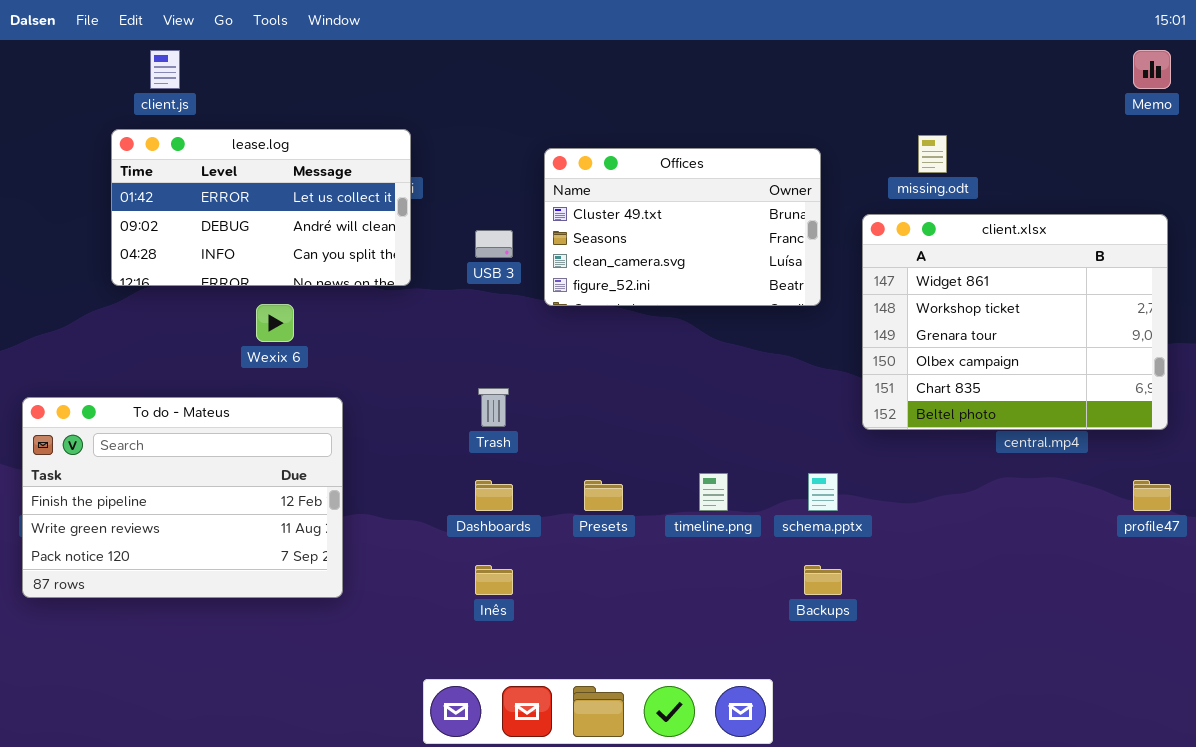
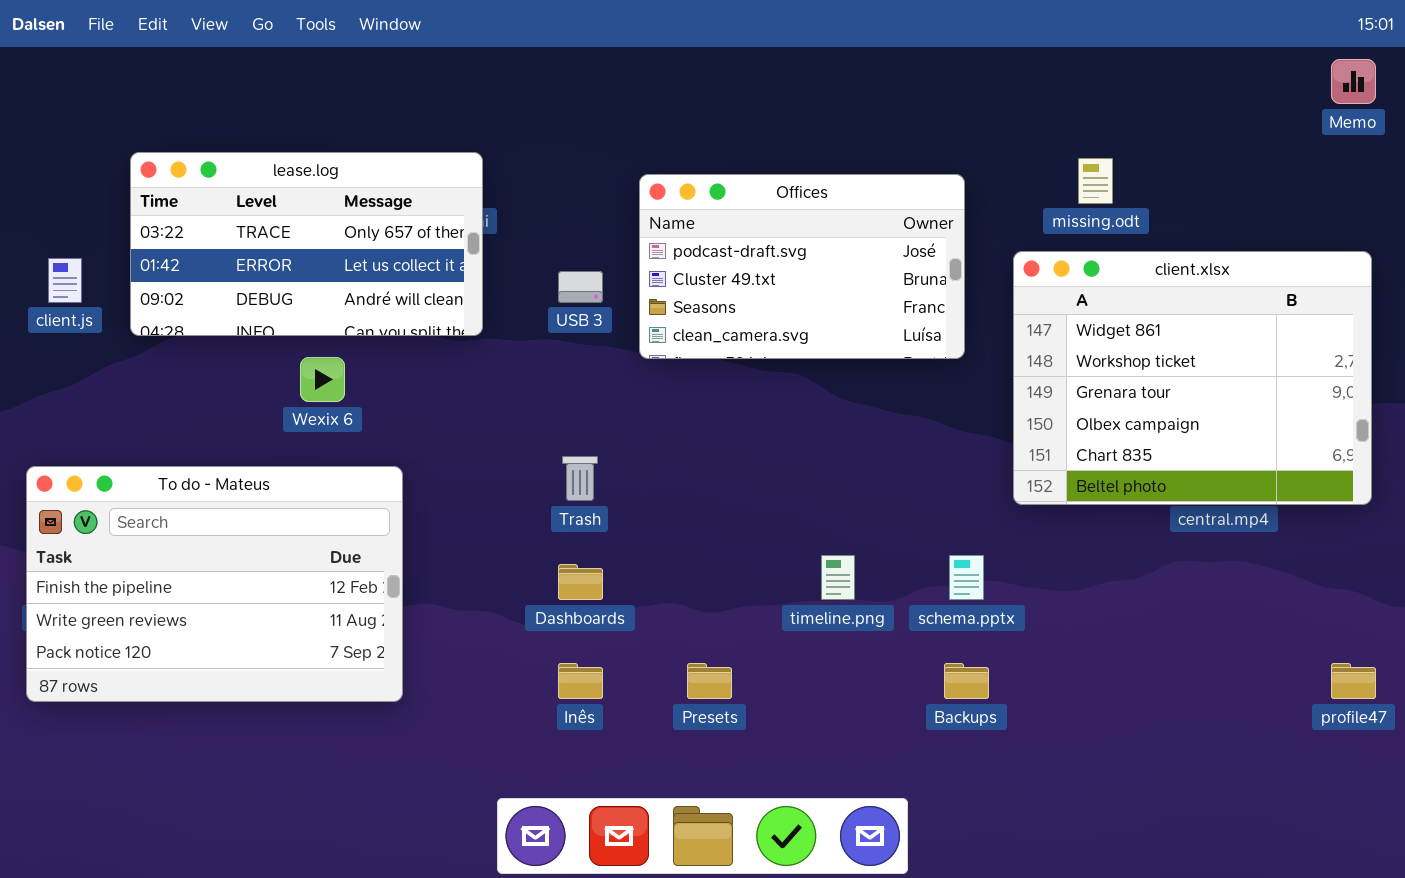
client.js: [150,50,180,89] -> [48,258,82,303], moved
lease.log: [111,129,411,286] -> [130,152,483,336], scrolled up 1 row
Offices: [544,148,821,306] -> [639,174,965,359], scrolled up 1 row
Presets: [584,480,623,511] -> [687,663,732,699], moved
profile47: [1133,480,1171,511] -> [1331,663,1376,699], moved

